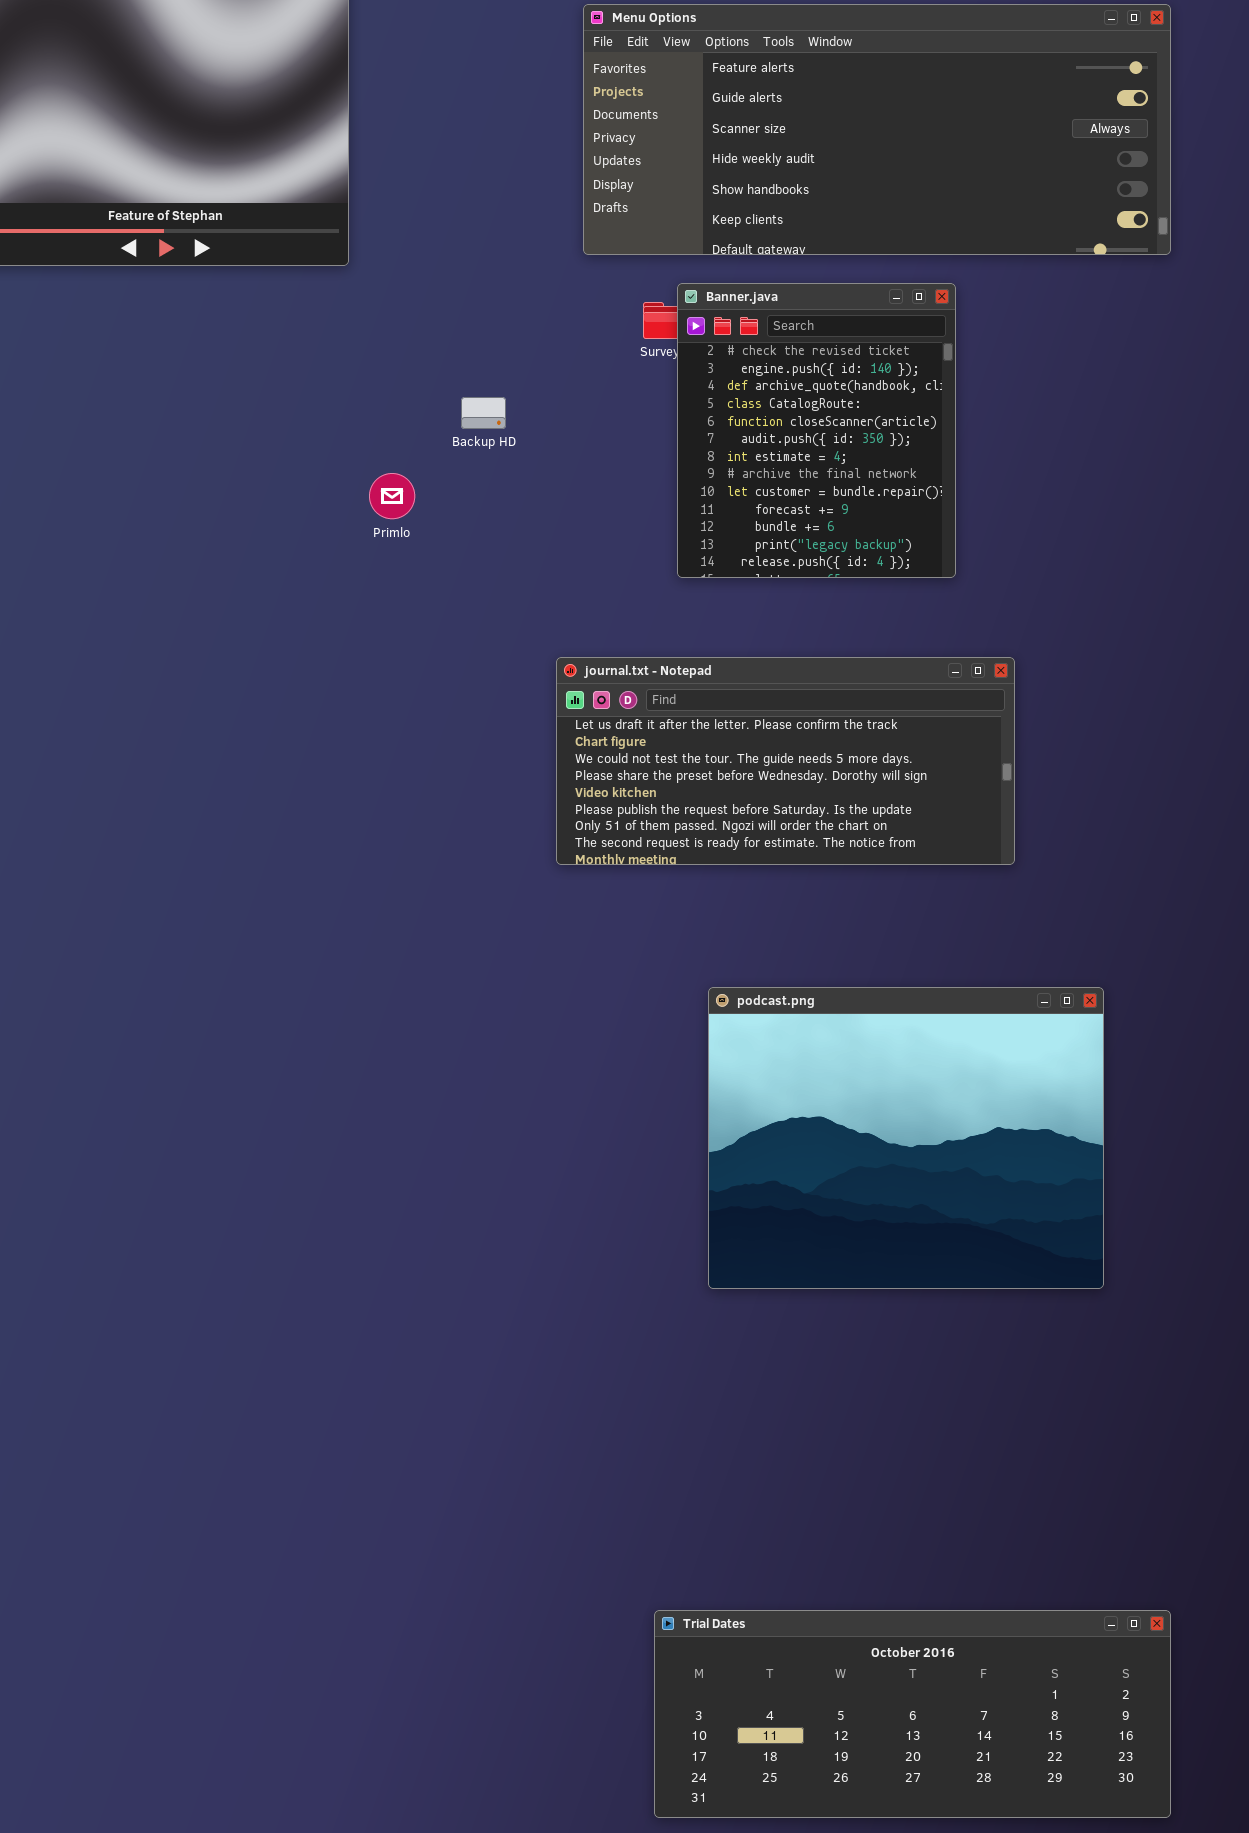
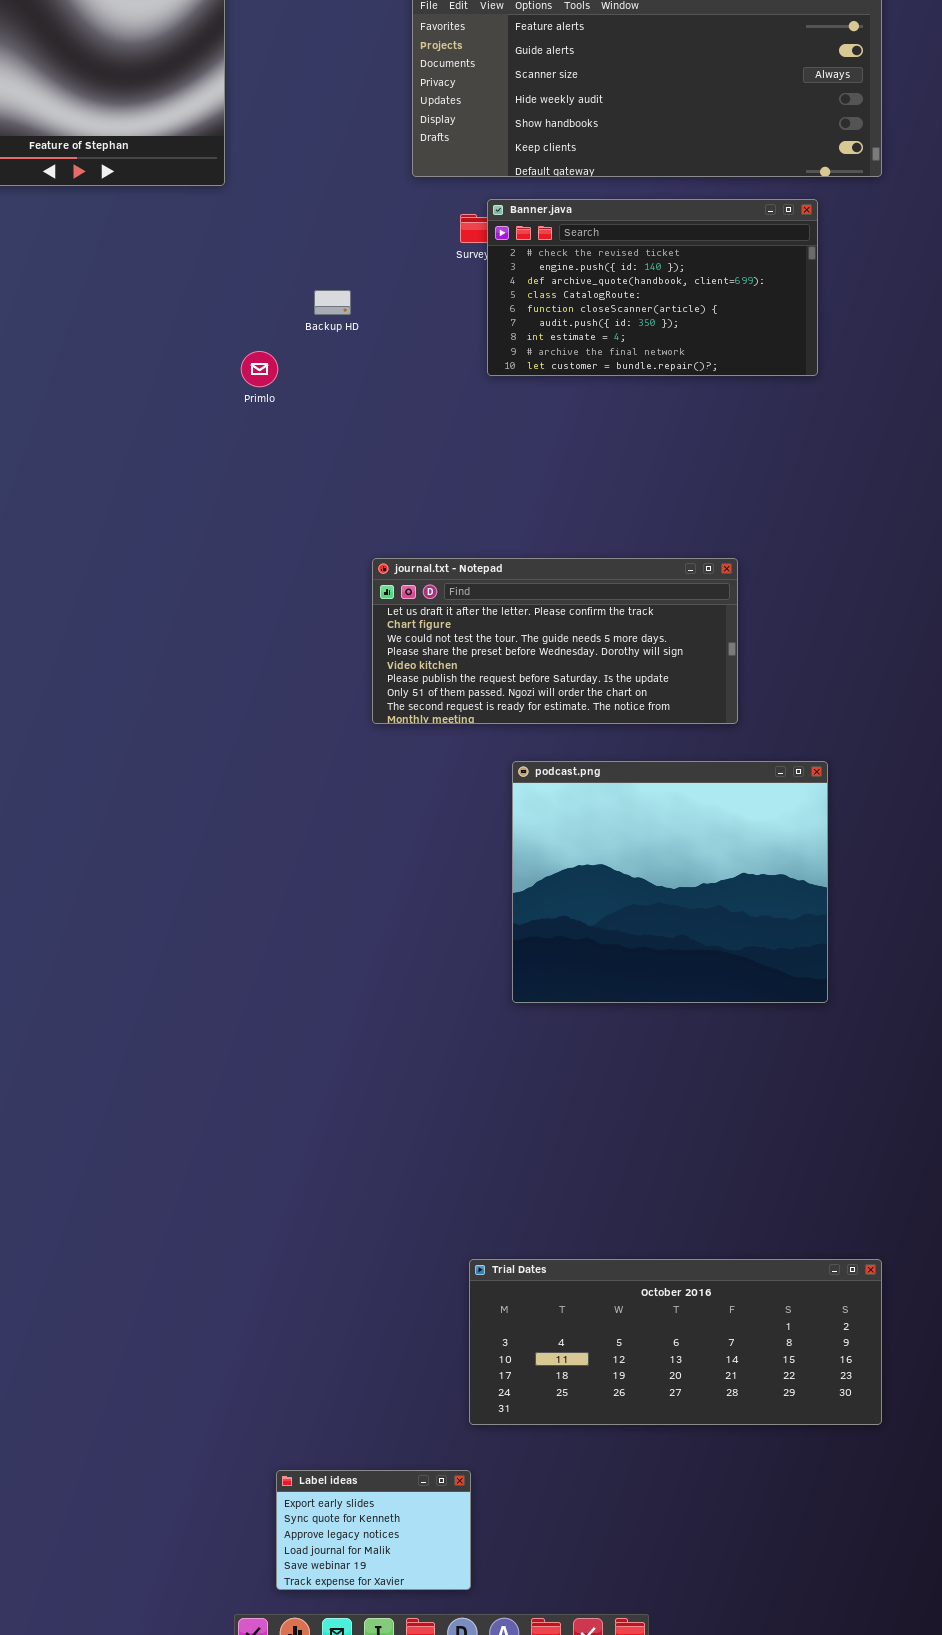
Banner.java: [677,283,956,578] -> [487,199,818,376], resized
journal.txt - Notepad: [556,657,1015,865] -> [372,558,738,724], moved

